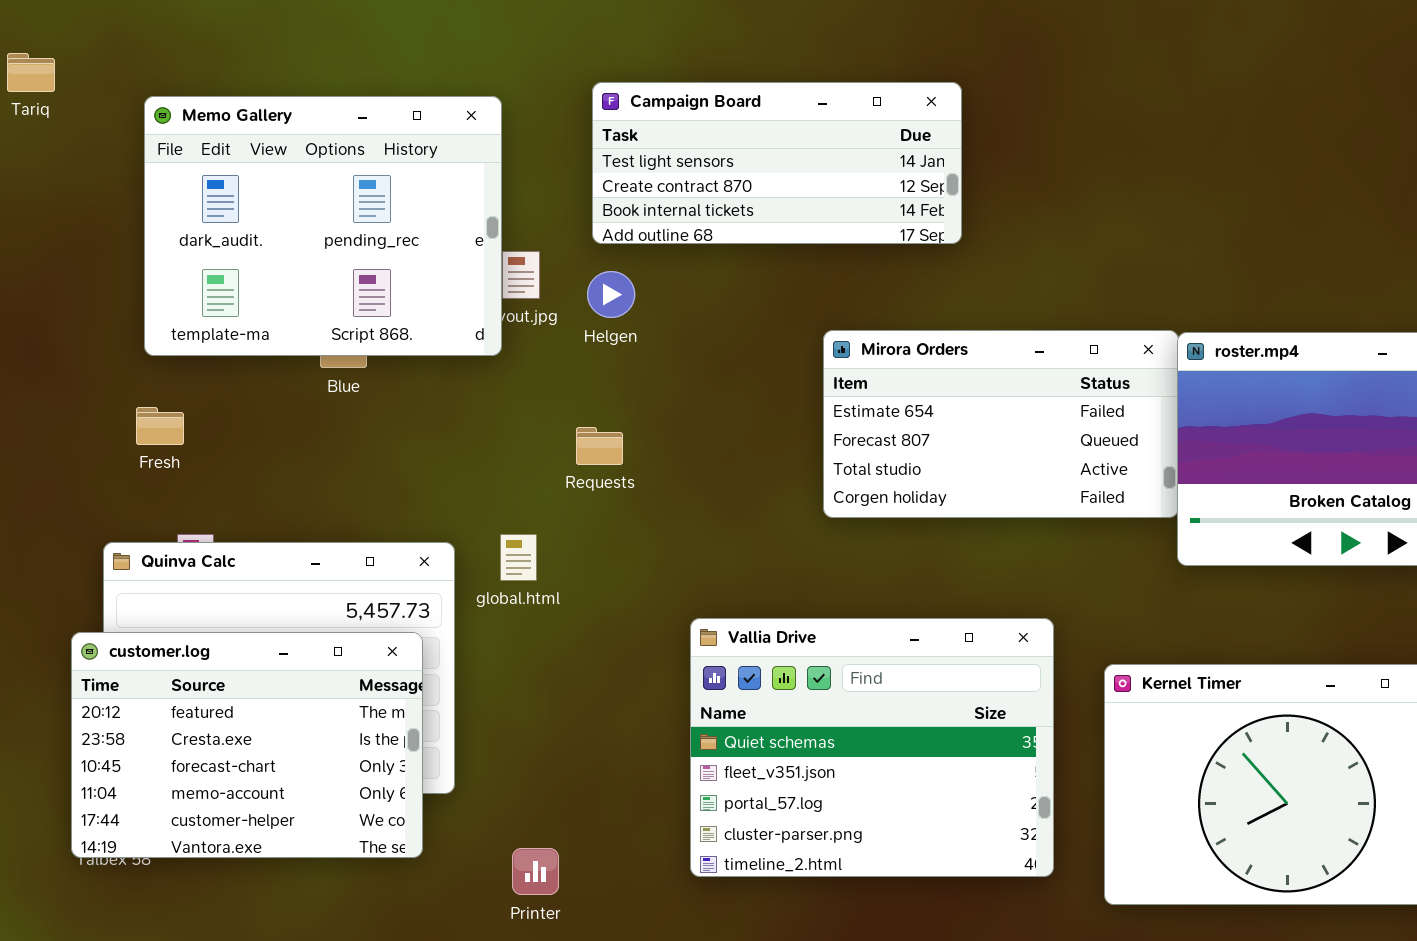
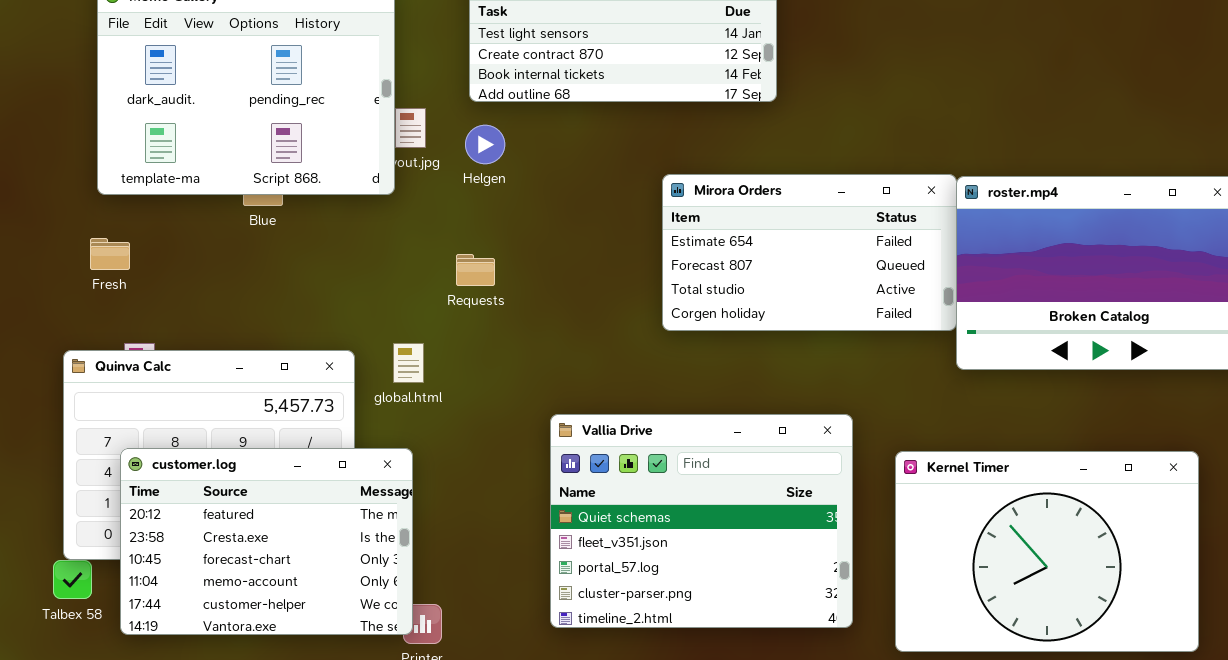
customer.log: [71,632,423,858] -> [120,448,413,635], moved

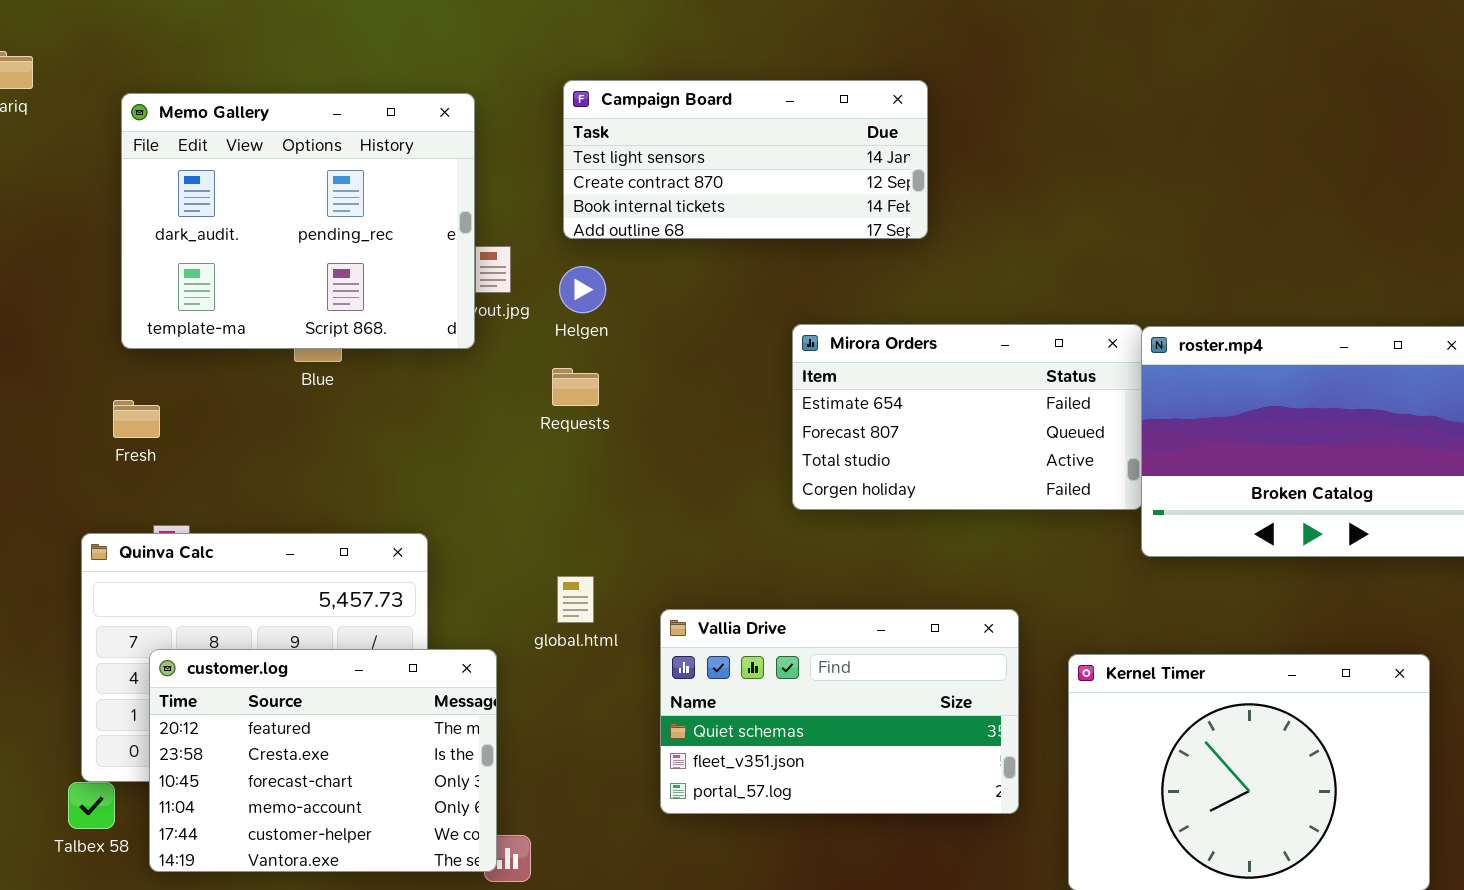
Requests: [456,254,495,286] -> [552,368,599,406], moved
global.html: [393,343,424,383] -> [557,576,594,623], moved
Vallia Drive: [550,414,853,628] -> [660,609,1019,814], resized

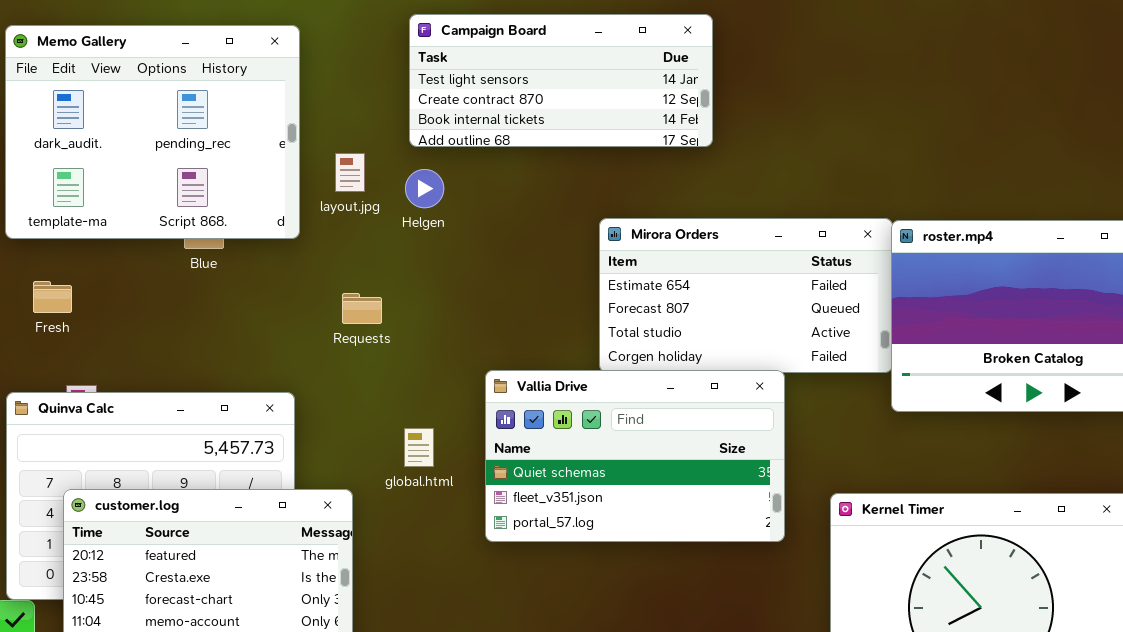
Memo Gallery: [121,93,475,349] -> [5,25,300,239], moved
Requests: [552,368,599,406] -> [342,293,382,324], moved
Vallia Drive: [660,609,1019,814] -> [485,370,785,542], moved

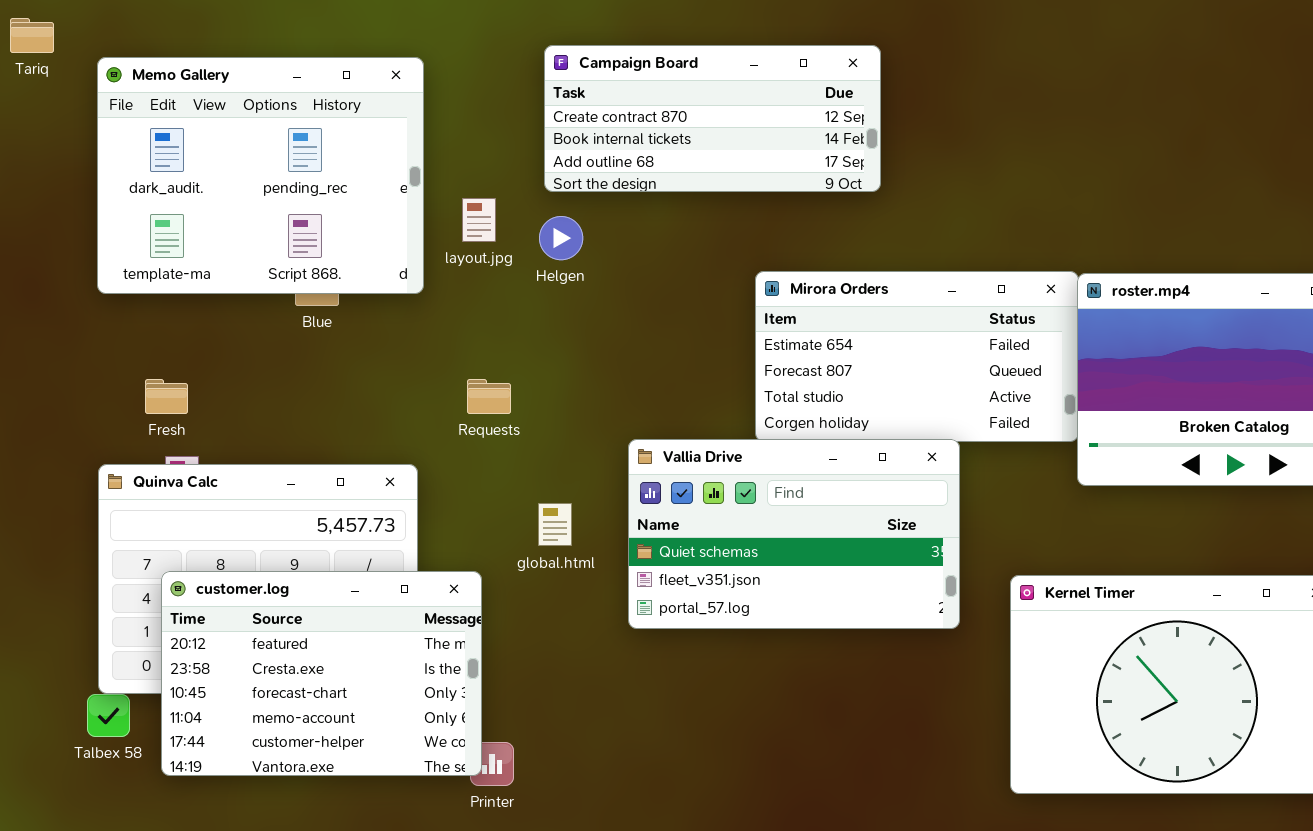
Campaign Board: [409,14,713,147] -> [544,45,881,192], scrolled down 1 row
Fresh: [33,281,72,313] -> [145,379,188,414], moved
Requests: [342,293,382,324] -> [467,379,511,414], moved

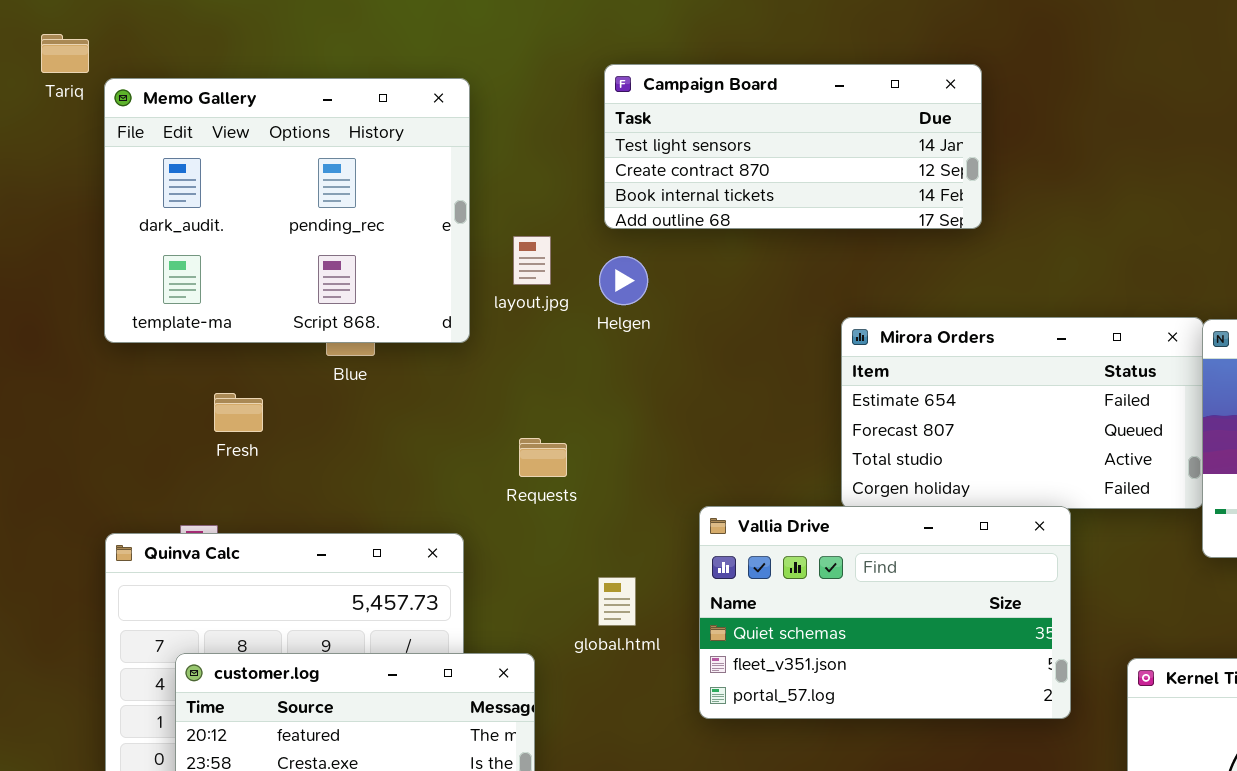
Tariq: [10,18,54,53] -> [41,34,89,73], moved
Campaign Board: [544,45,881,192] -> [604,64,982,229], scrolled up 1 row
Fresh: [145,379,188,414] -> [214,393,263,432], moved

